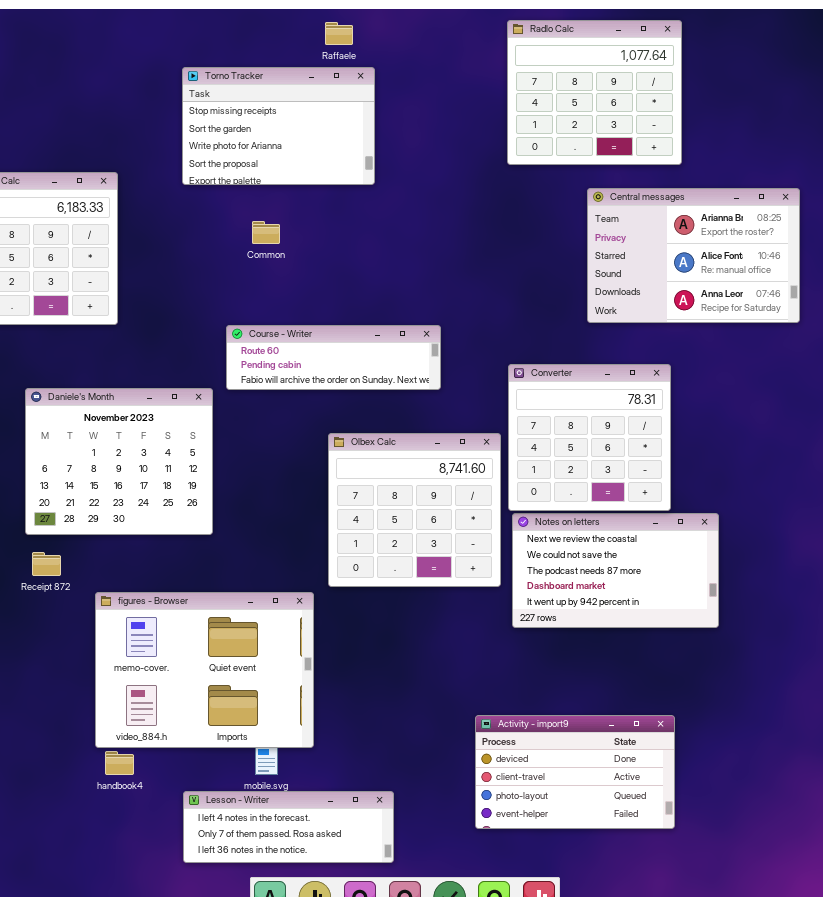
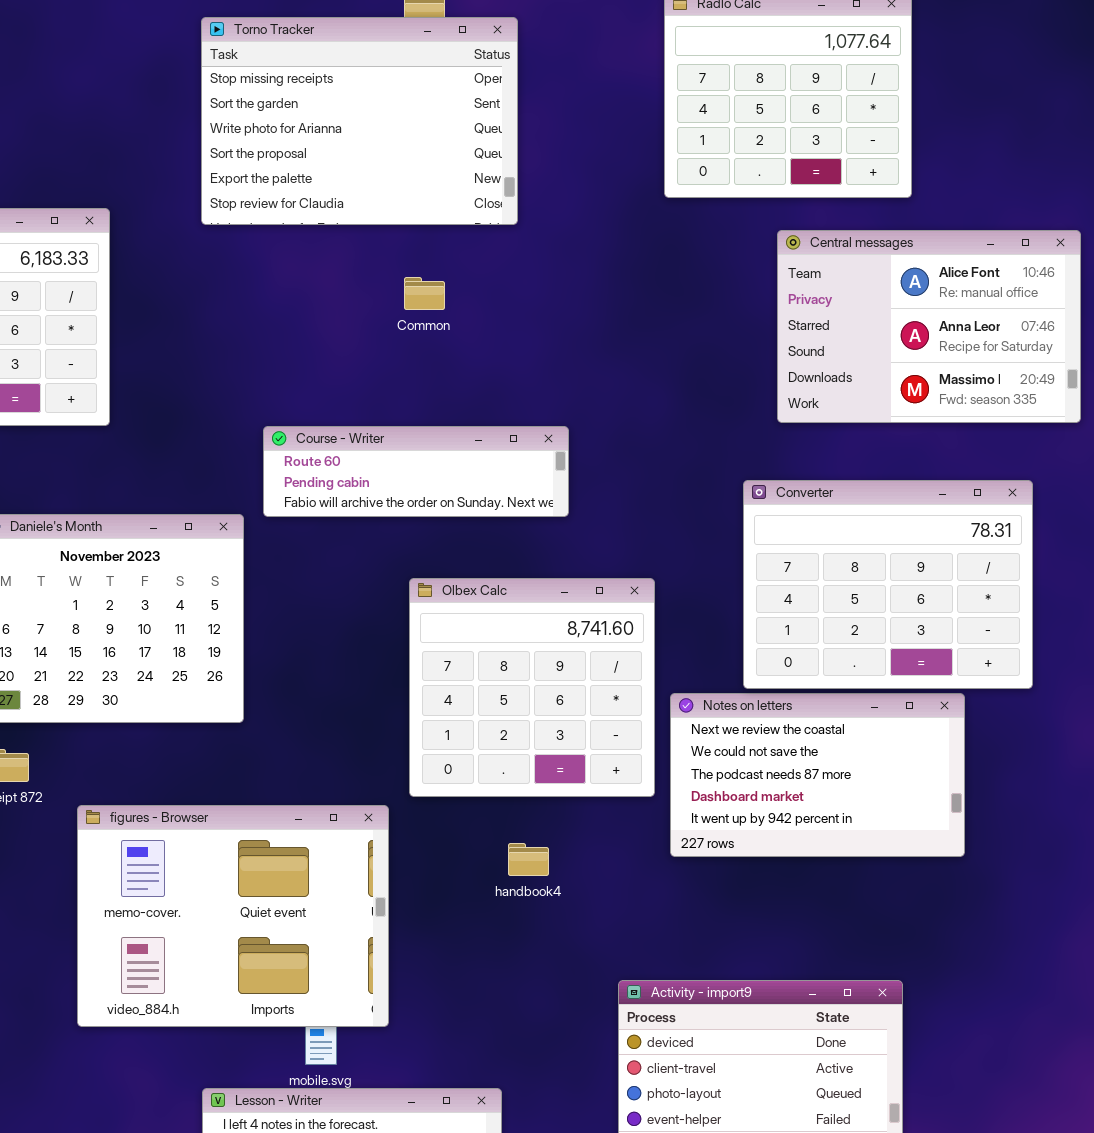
Torno Tracker: [182,67,375,185] -> [201,17,518,225], resized
Central messages: [587,188,800,323] -> [777,230,1081,423], scrolled down 1 row
Common: [252,221,280,244] -> [404,277,445,310], moved
Converter: [508,364,671,511] -> [743,480,1033,689], moved, resized
handbook4: [105,751,134,775] -> [508,843,549,876], moved

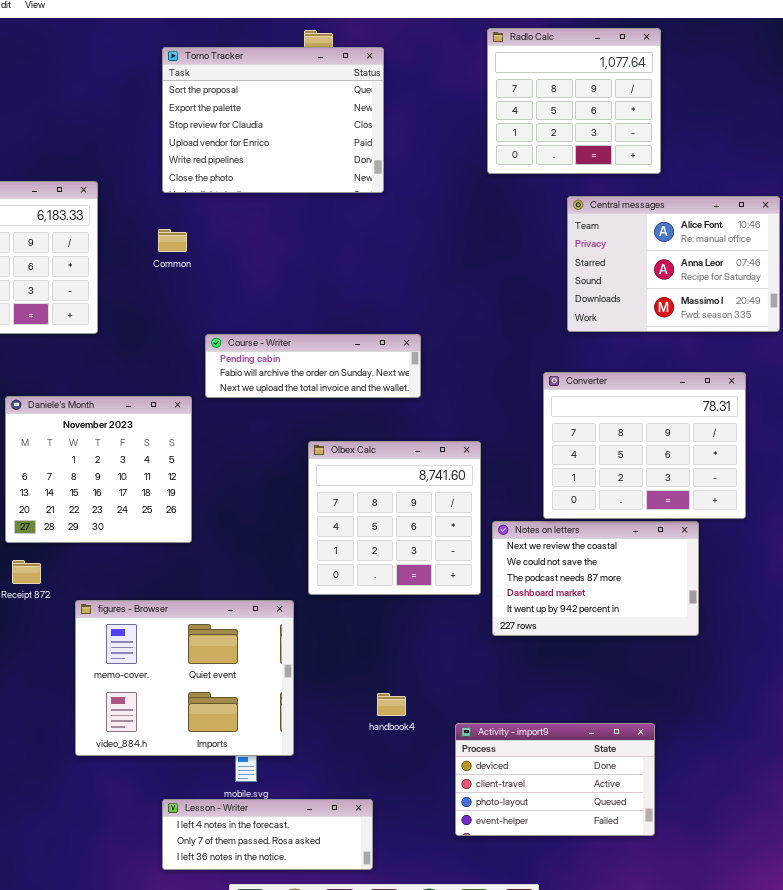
Torno Tracker: [201,17,518,225] -> [162,47,384,193], scrolled down 3 rows
Common: [404,277,445,310] -> [158,229,187,252], moved
Course - Writer: [263,426,569,517] -> [205,334,421,398], scrolled down 1 row
handbook4: [508,843,549,876] -> [377,693,406,716], moved

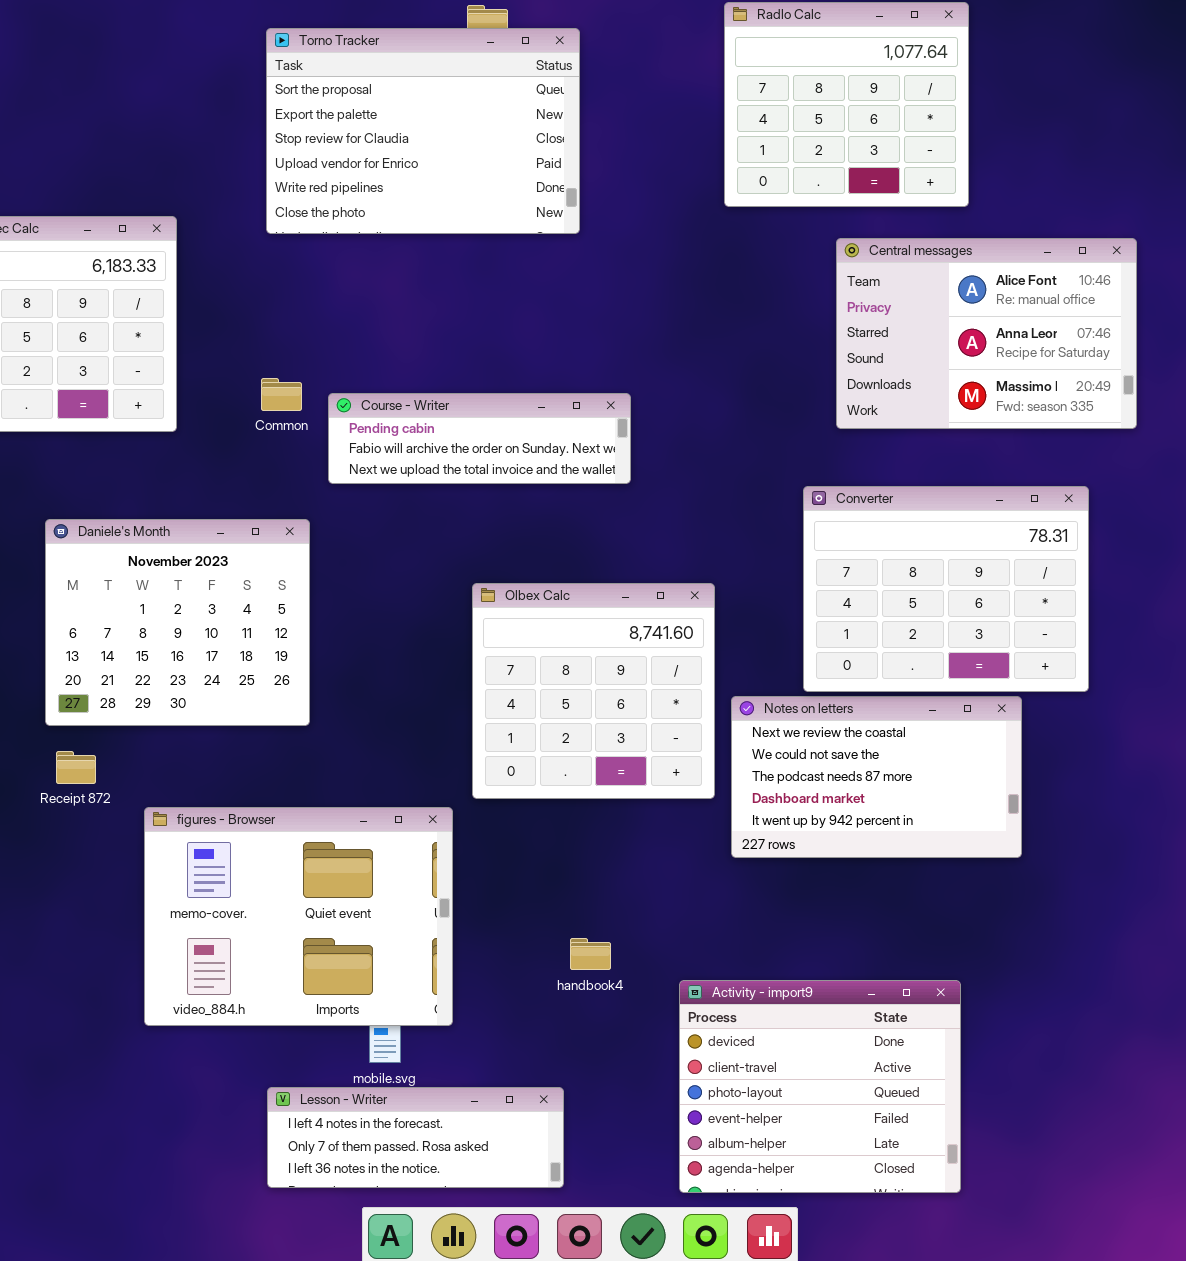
Common: [158,229,187,252] -> [261,378,302,411], moved
Course - Writer: [205,334,421,398] -> [328,393,631,484], moved
Activity - import9: [455,723,655,836] -> [679,980,961,1193], resized

